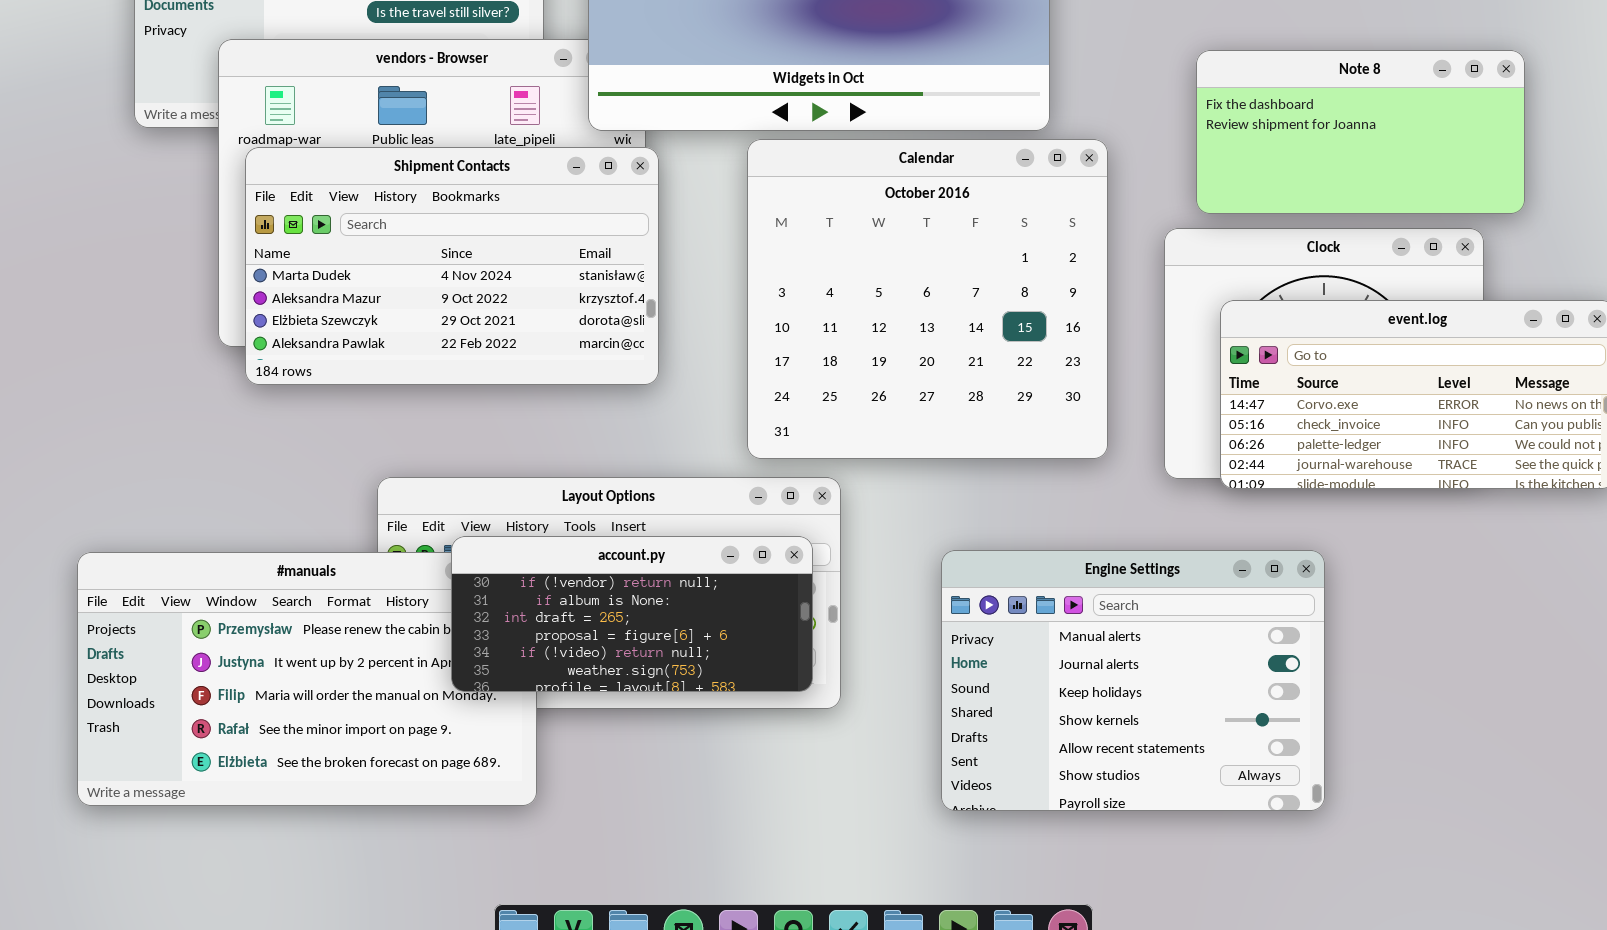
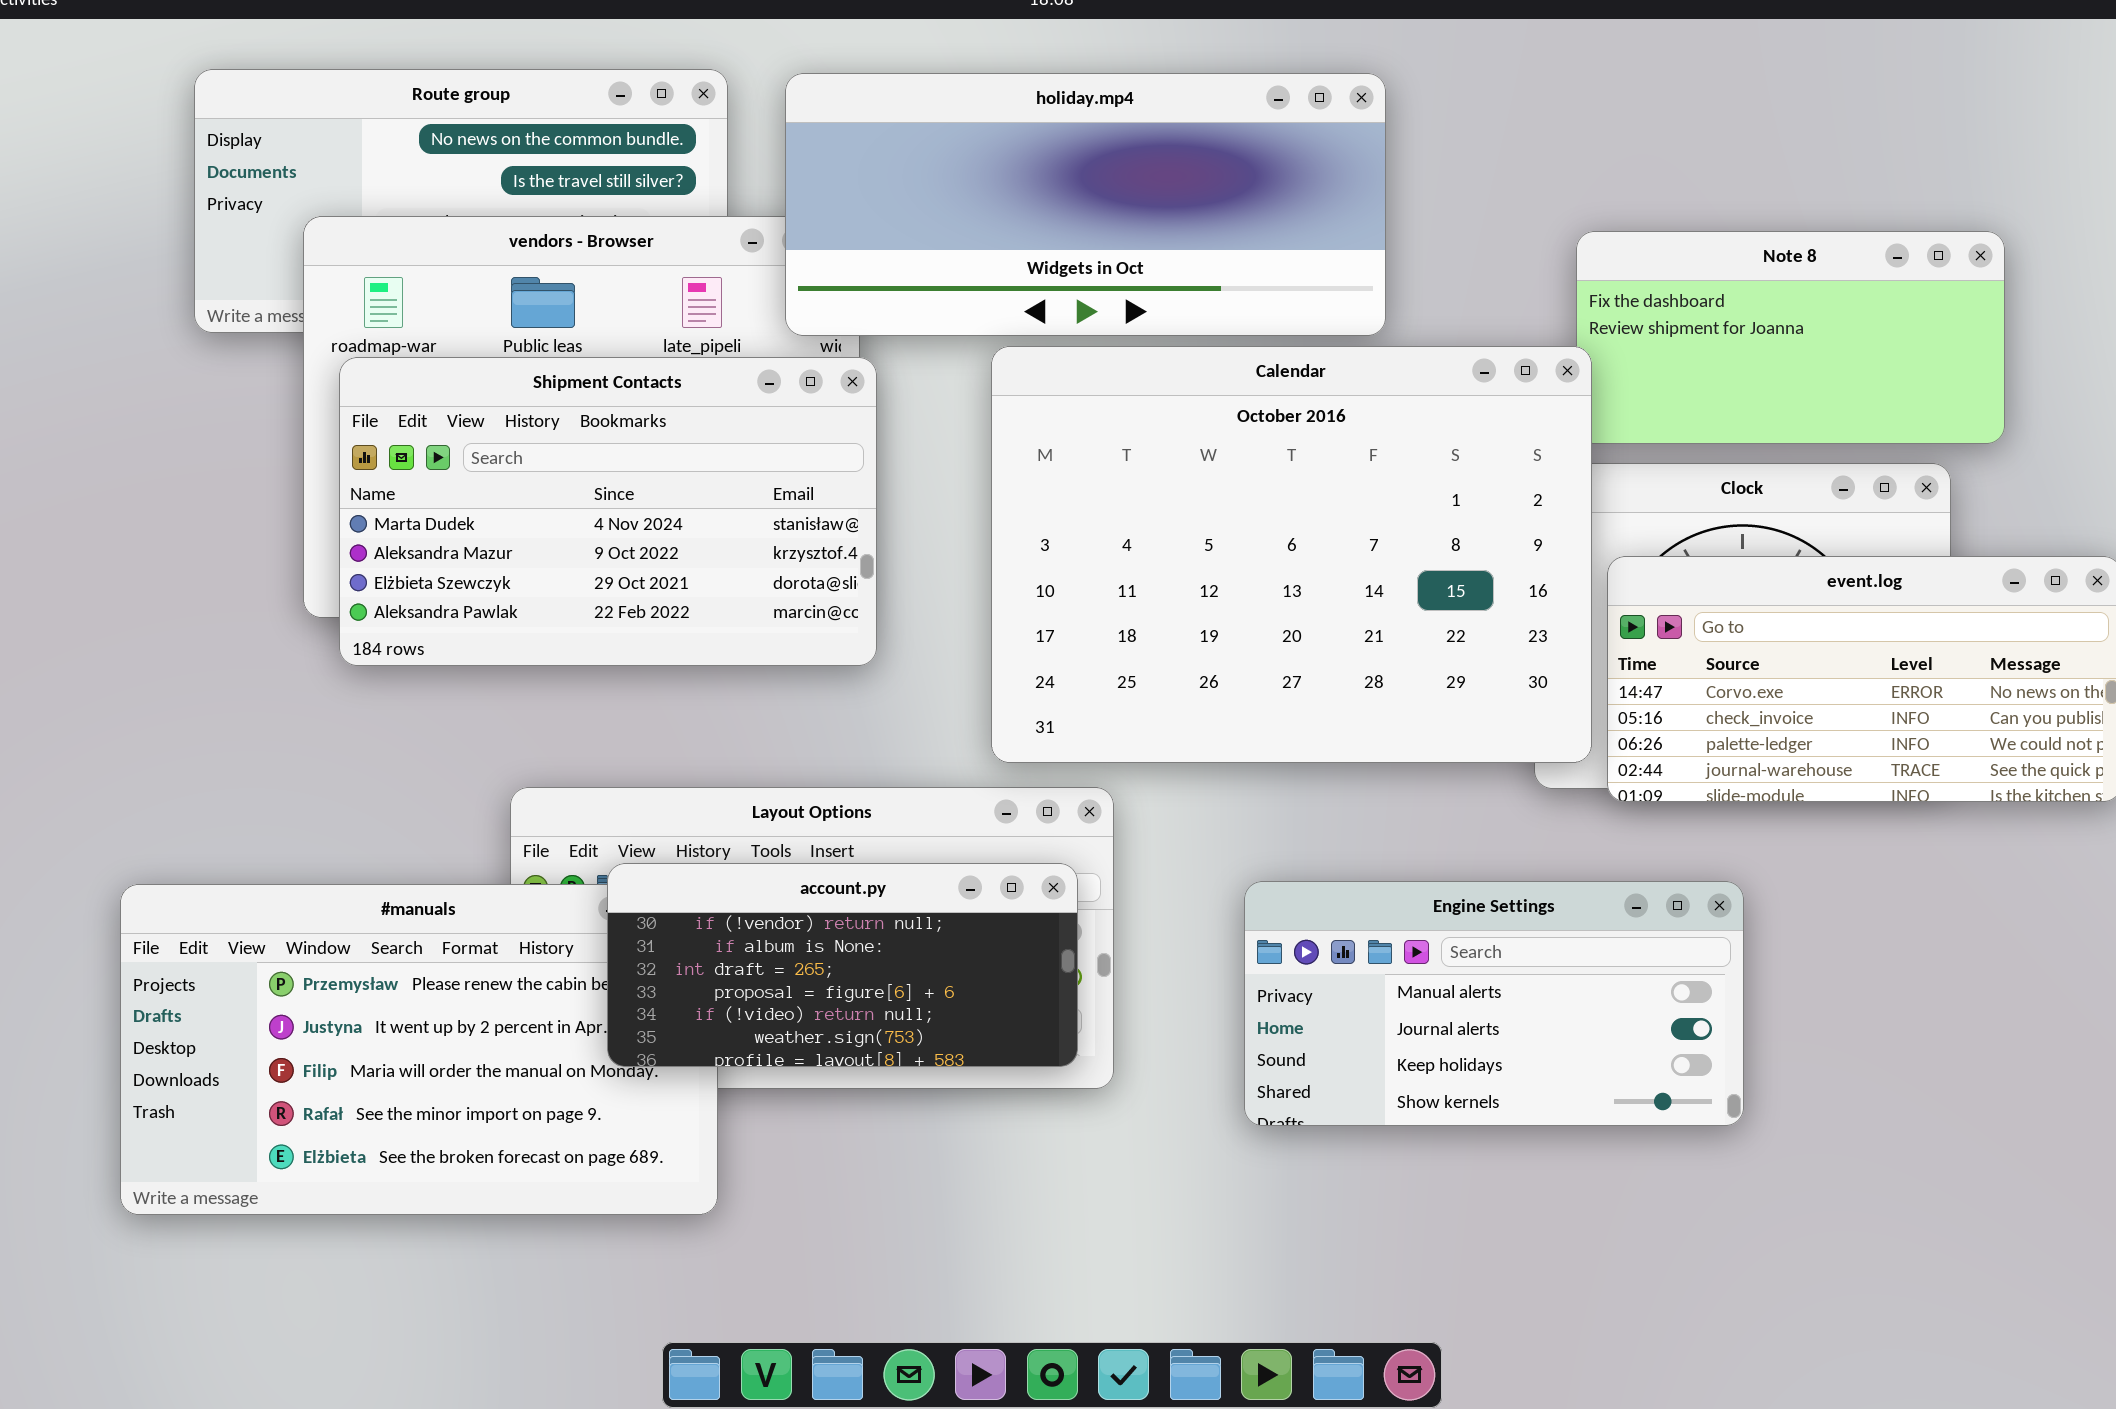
Calendar: [747,139,1108,459] -> [991,346,1592,763], resized
Engine Settings: [941,550,1325,811] -> [1244,881,1744,1126], resized

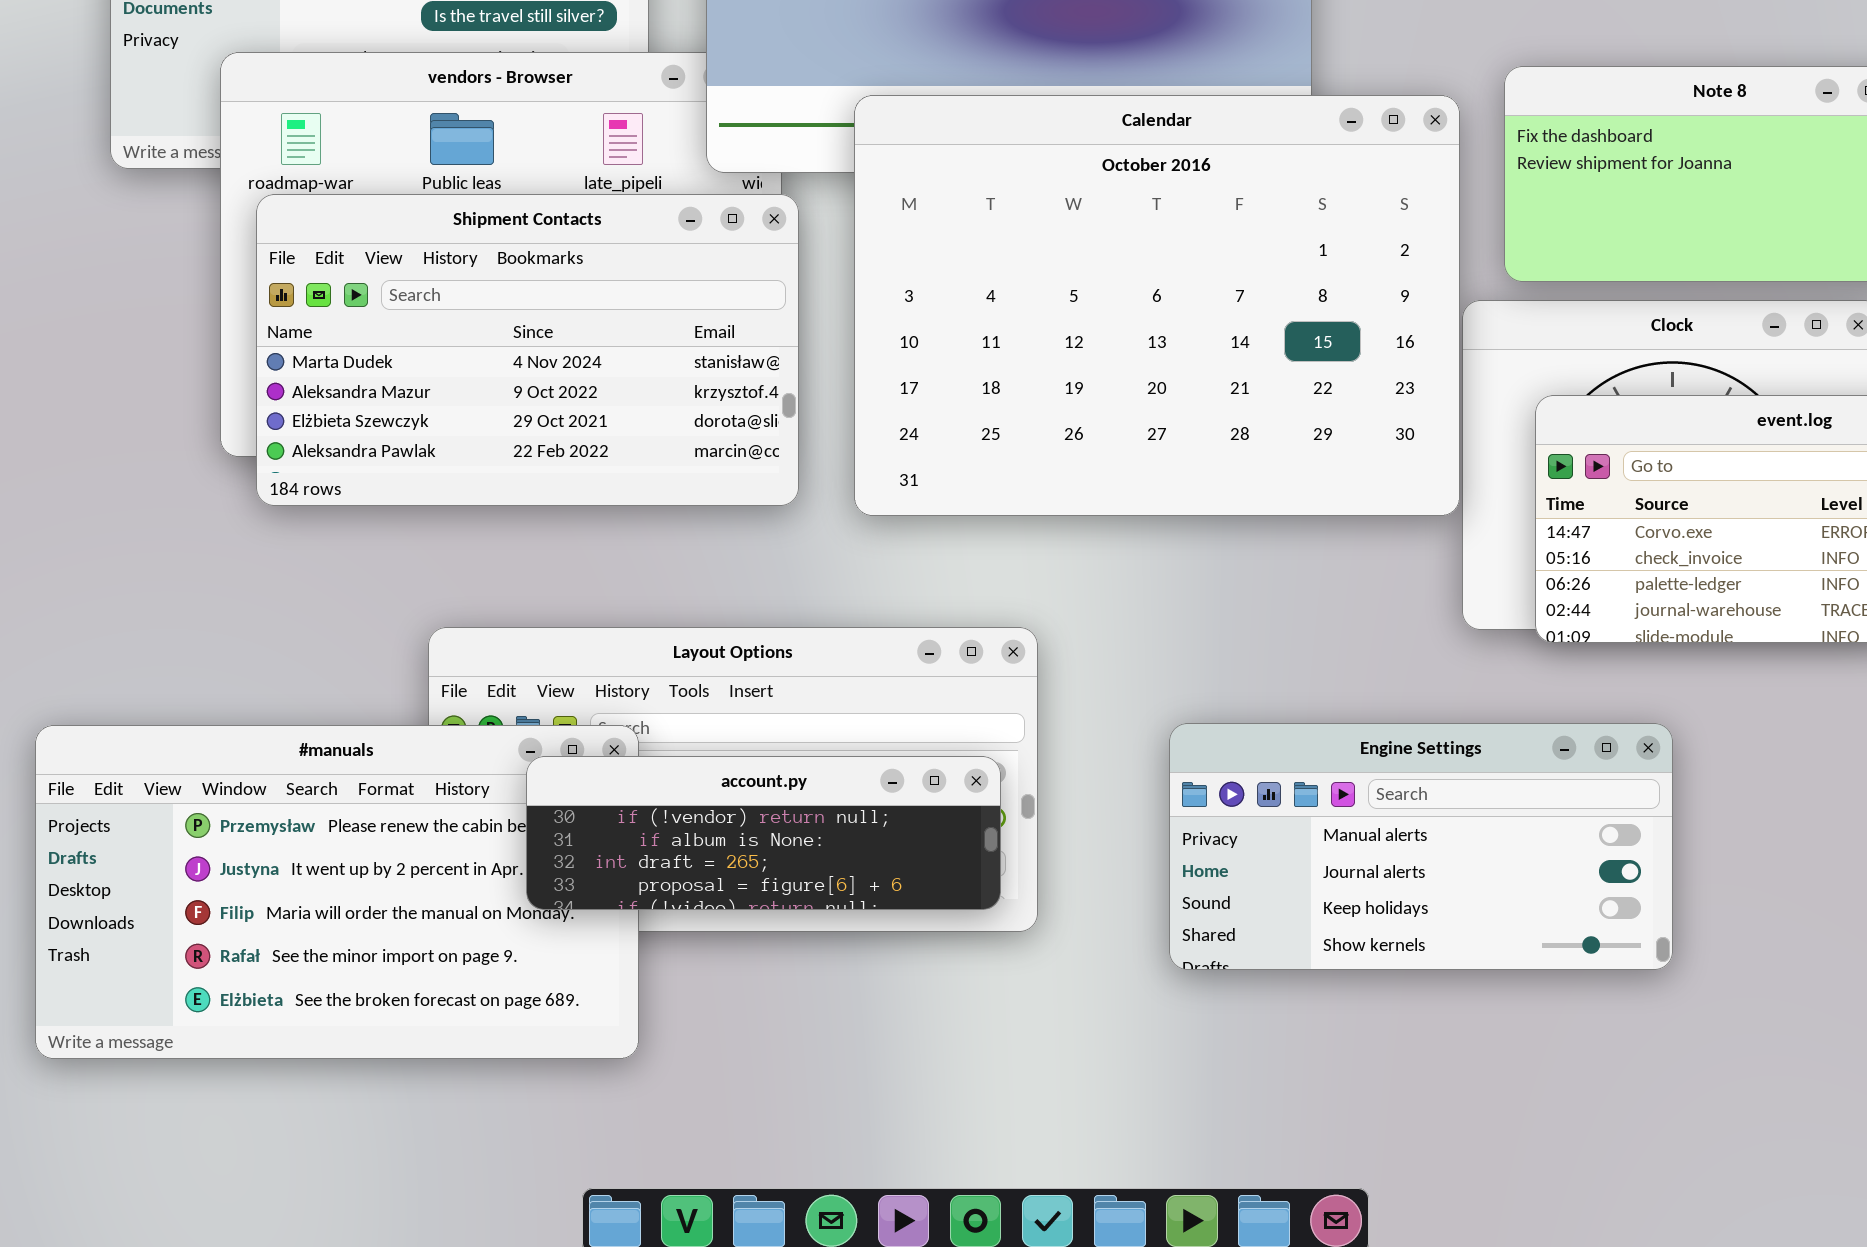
Calendar: [991,346,1592,763] -> [854,95,1460,516], moved
account.py: [607,863,1078,1067] -> [526,756,1001,910], resized

